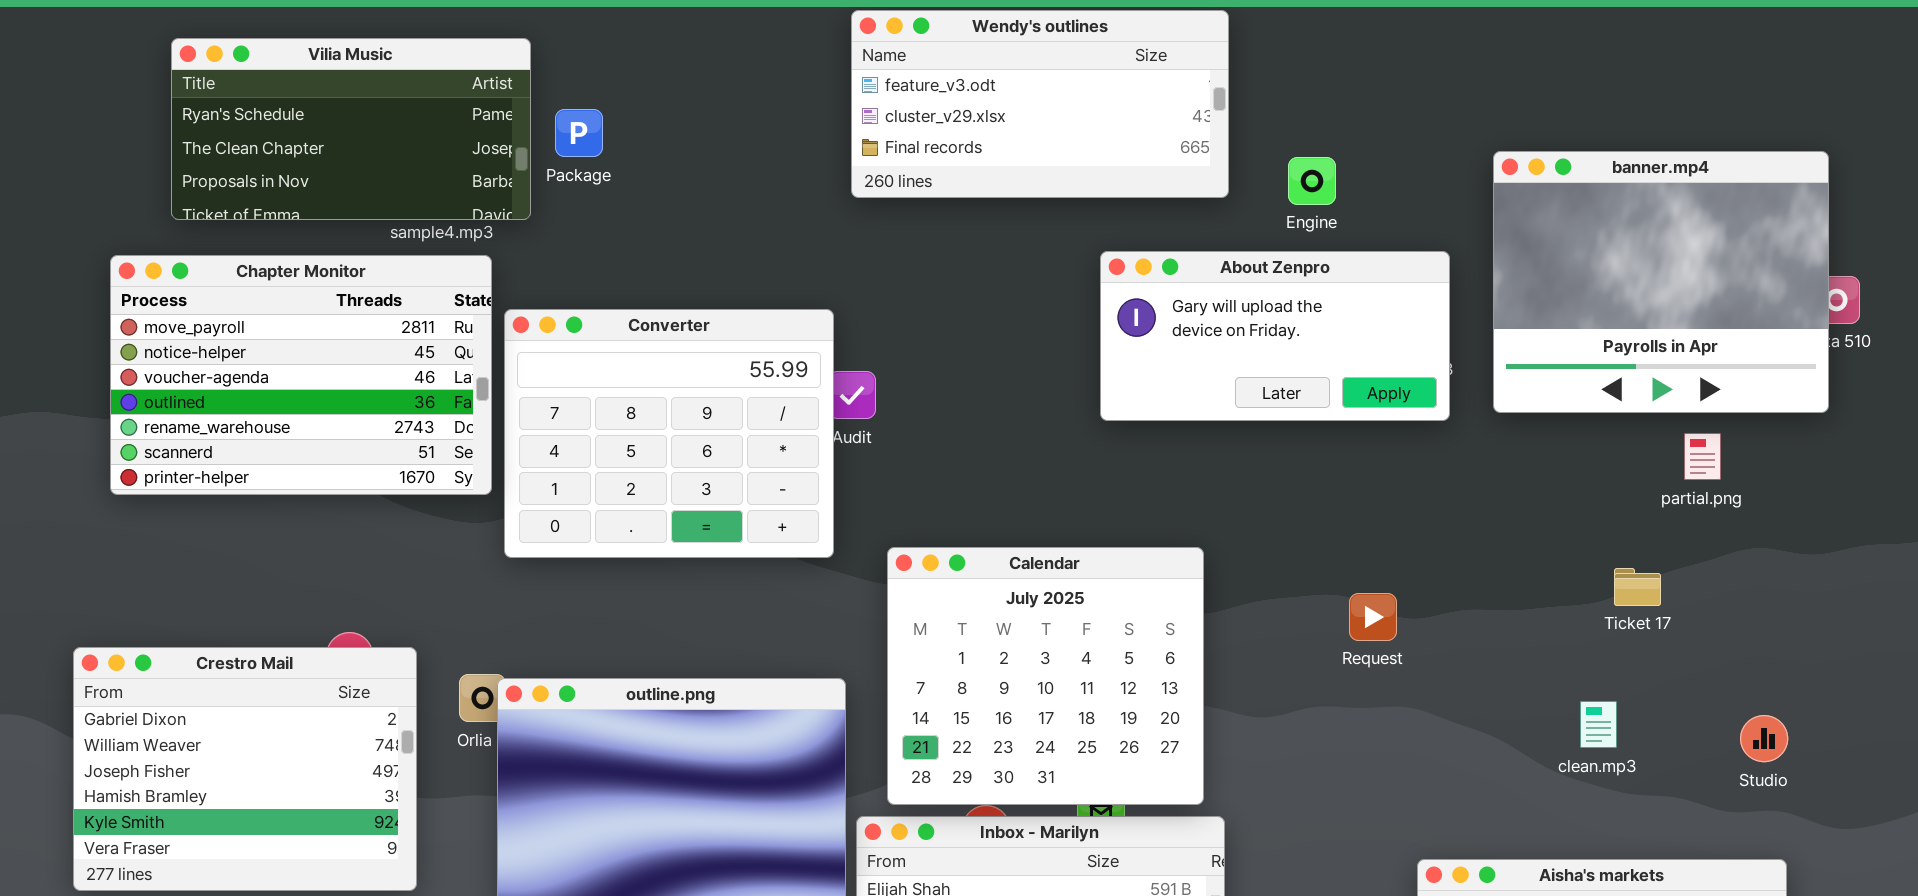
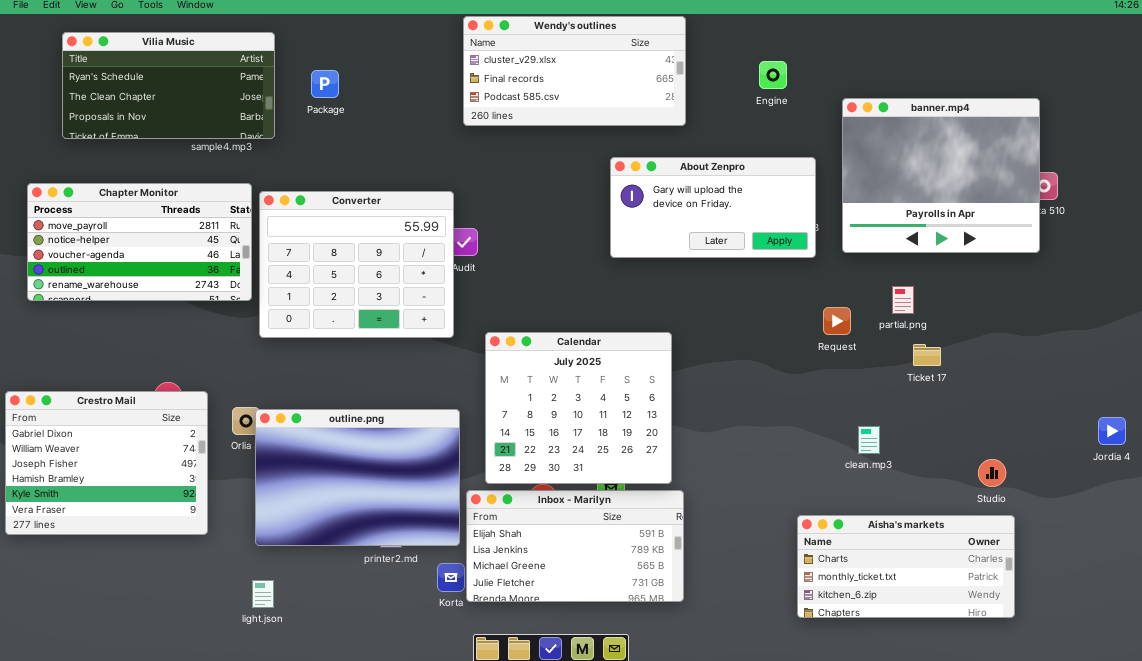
Wendy's outlines: [851,10,1229,198] -> [463,16,686,126], scrolled down 1 row
Package: [555,109,603,157] -> [311,70,339,98], moved
Engine: [1288,157,1336,205] -> [759,61,787,89], moved
Chapter Monitor: [110,255,492,495] -> [27,183,252,301], resized
partial.png: [1684,433,1721,480] -> [892,286,914,314], moved
Request: [1349,593,1397,641] -> [823,307,851,335], moved
clean.mp3: [1580,701,1617,748] -> [858,426,880,454], moved
Studio: [1740,715,1788,762] -> [978,459,1006,487], moved

